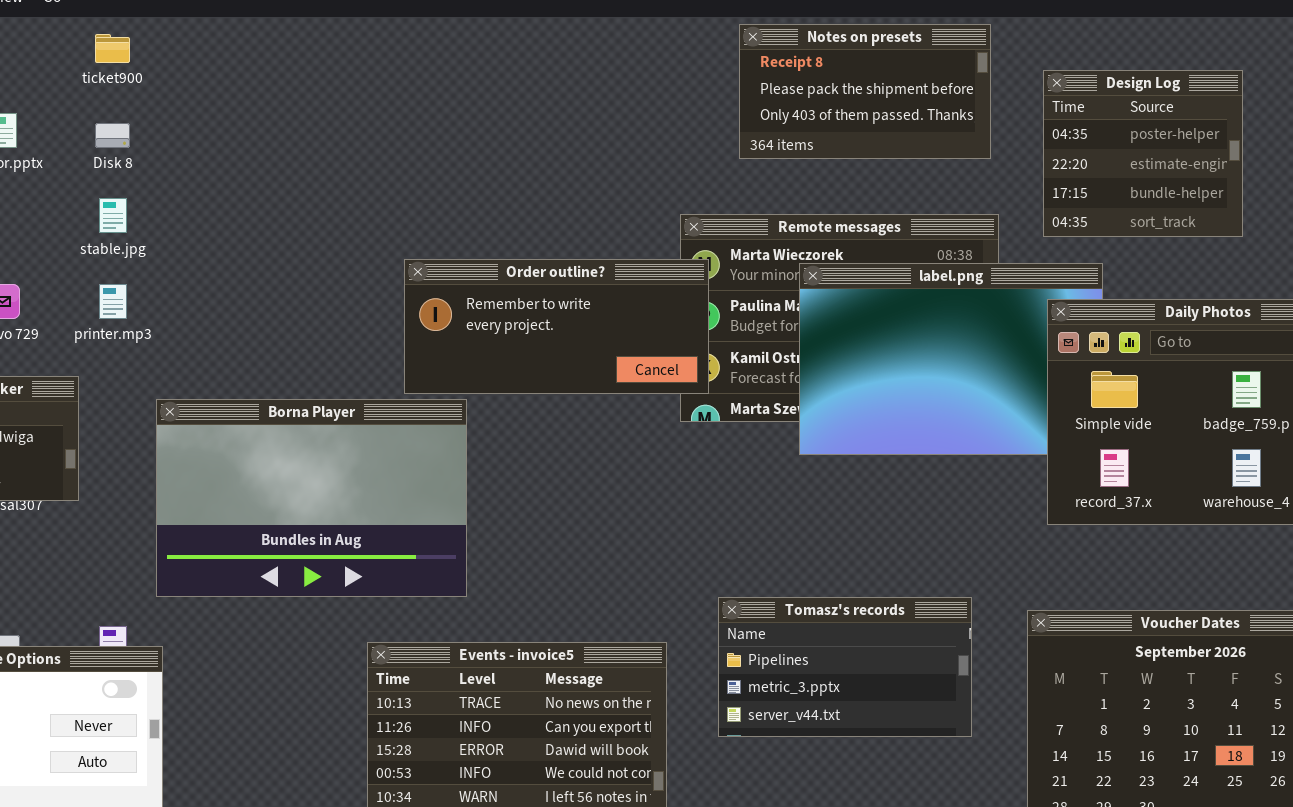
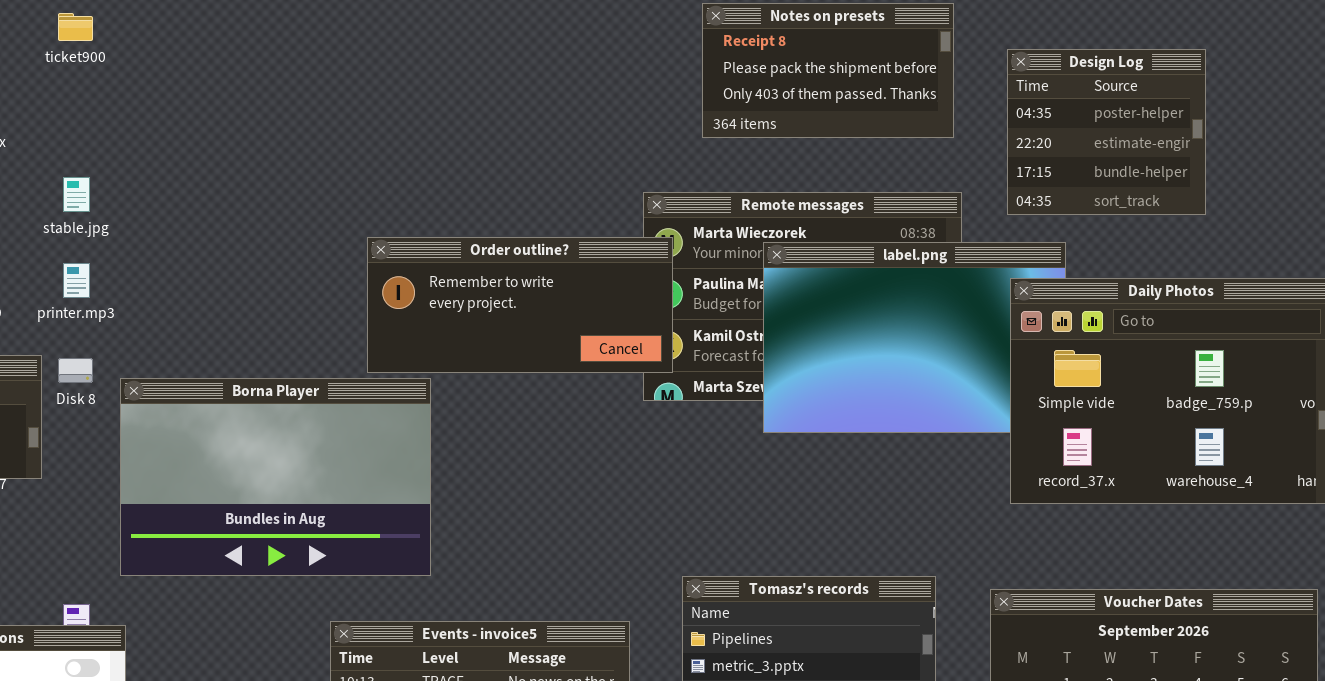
Disk 8: [95,123,130,148] -> [58,358,93,383], moved

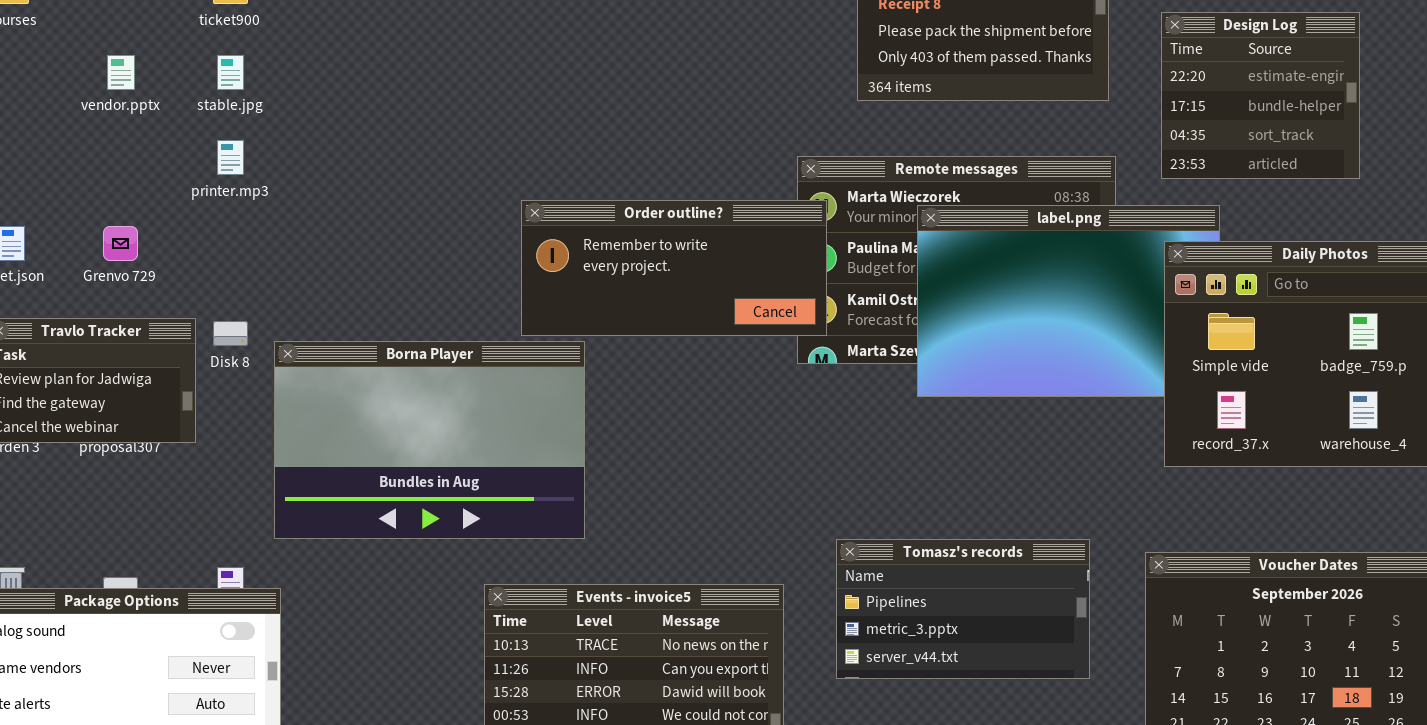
Design Log: [1007,49,1206,215] -> [1161,12,1360,179], scrolled down 1 row
stable.jpg: [63,177,90,212] -> [217,55,244,90], moved
printer.mp3: [63,263,90,298] -> [217,140,244,175], moved

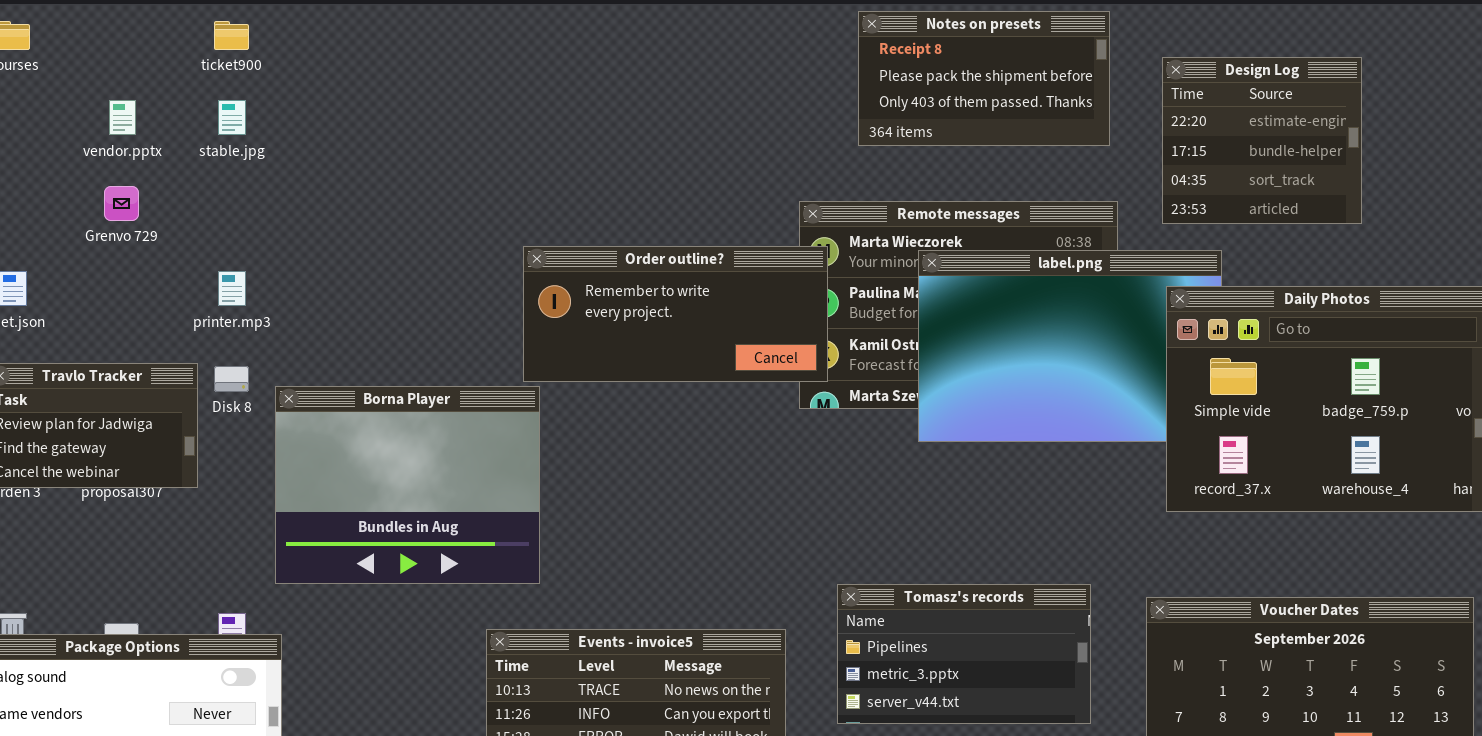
printer.mp3: [217,140,244,175] -> [218,271,246,306], moved
Grenvo 729: [103,226,138,261] -> [104,186,139,221], moved
Borna Player: [274,341,585,539] -> [275,386,540,584], resized

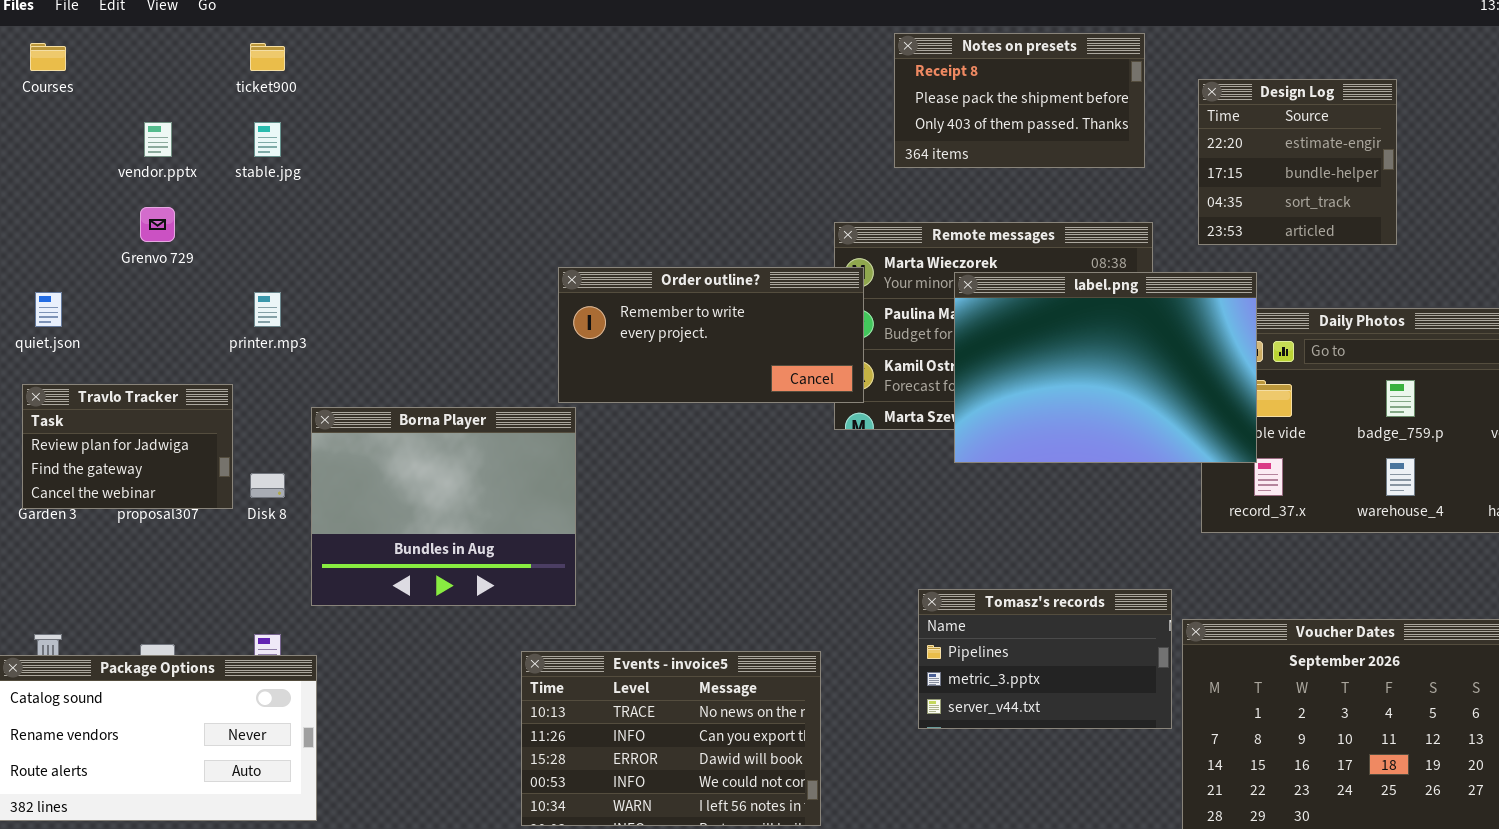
label.png: [918,250,1222,442] -> [954,272,1257,463], raised
Disk 8: [214,366,249,392] -> [250,473,285,498], moved
Tomasz's records: [837,584,1091,724] -> [918,589,1172,729], moved

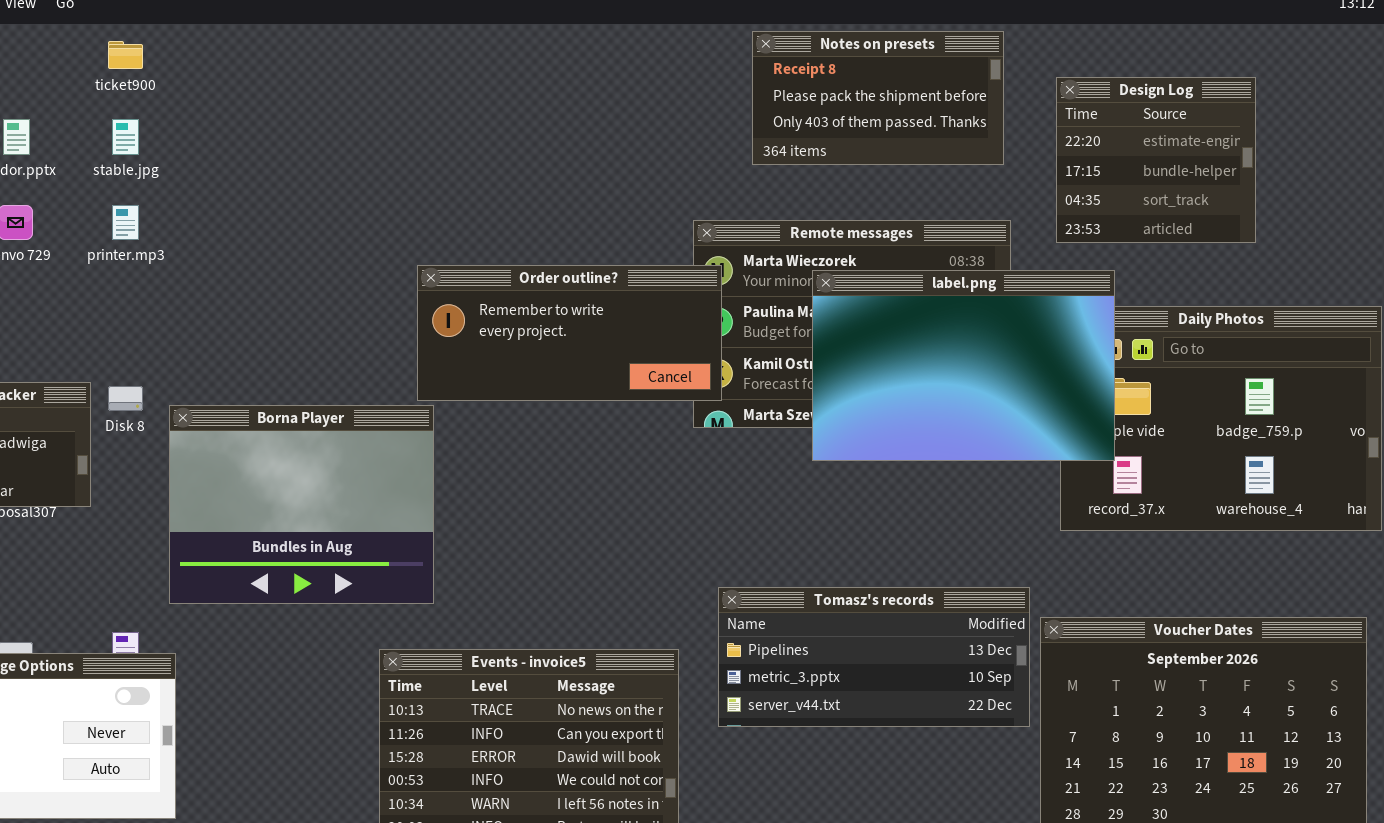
printer.mp3: [254,292,281,327] -> [112,205,139,240], moved
Disk 8: [250,473,285,498] -> [108,386,143,411], moved
Tomasz's records: [918,589,1172,729] -> [718,587,1030,727], resized

